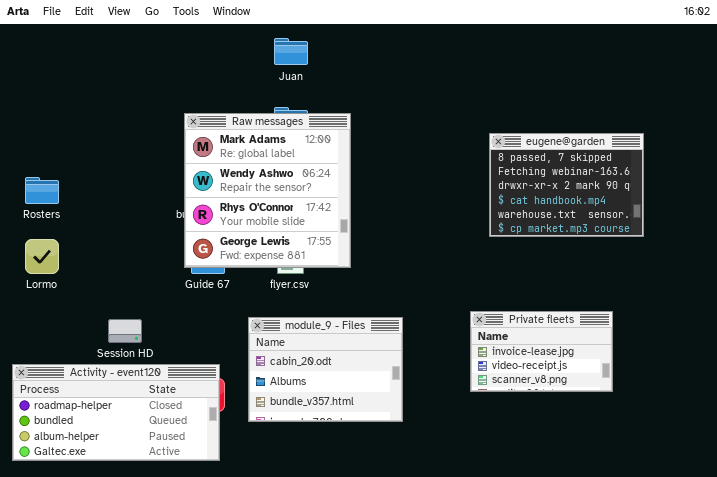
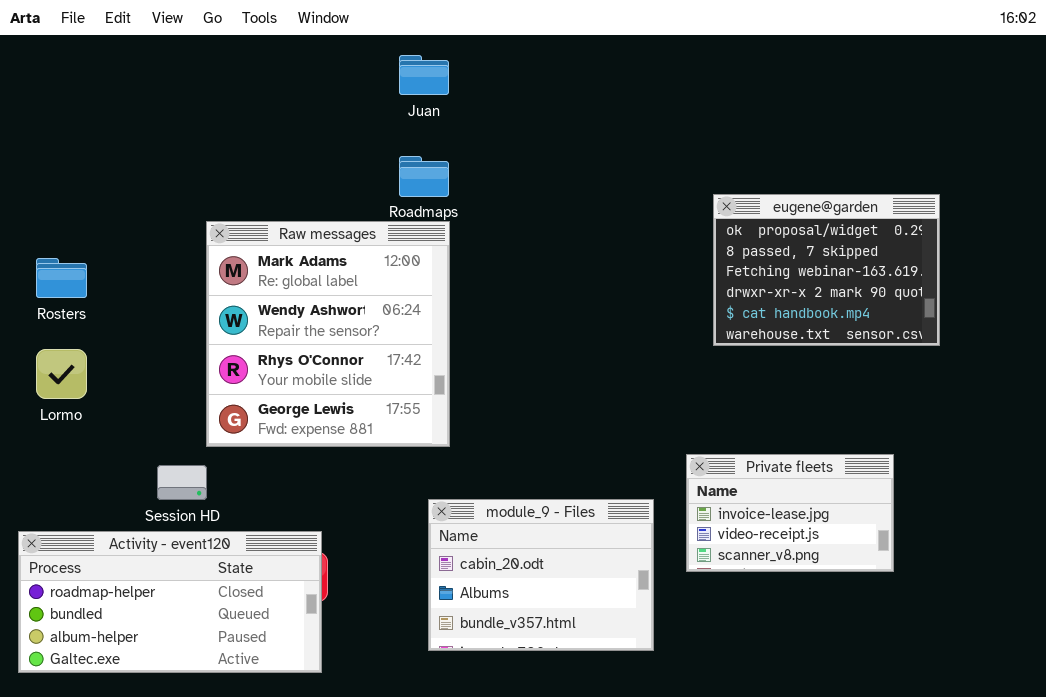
Raw messages: [184,113,351,268] -> [206,221,450,447], moved
eugene@garden: [489,133,644,237] -> [713,194,940,346], scrolled up 1 row
module_9 - Files: [248,317,403,422] -> [428,499,654,651], moved

